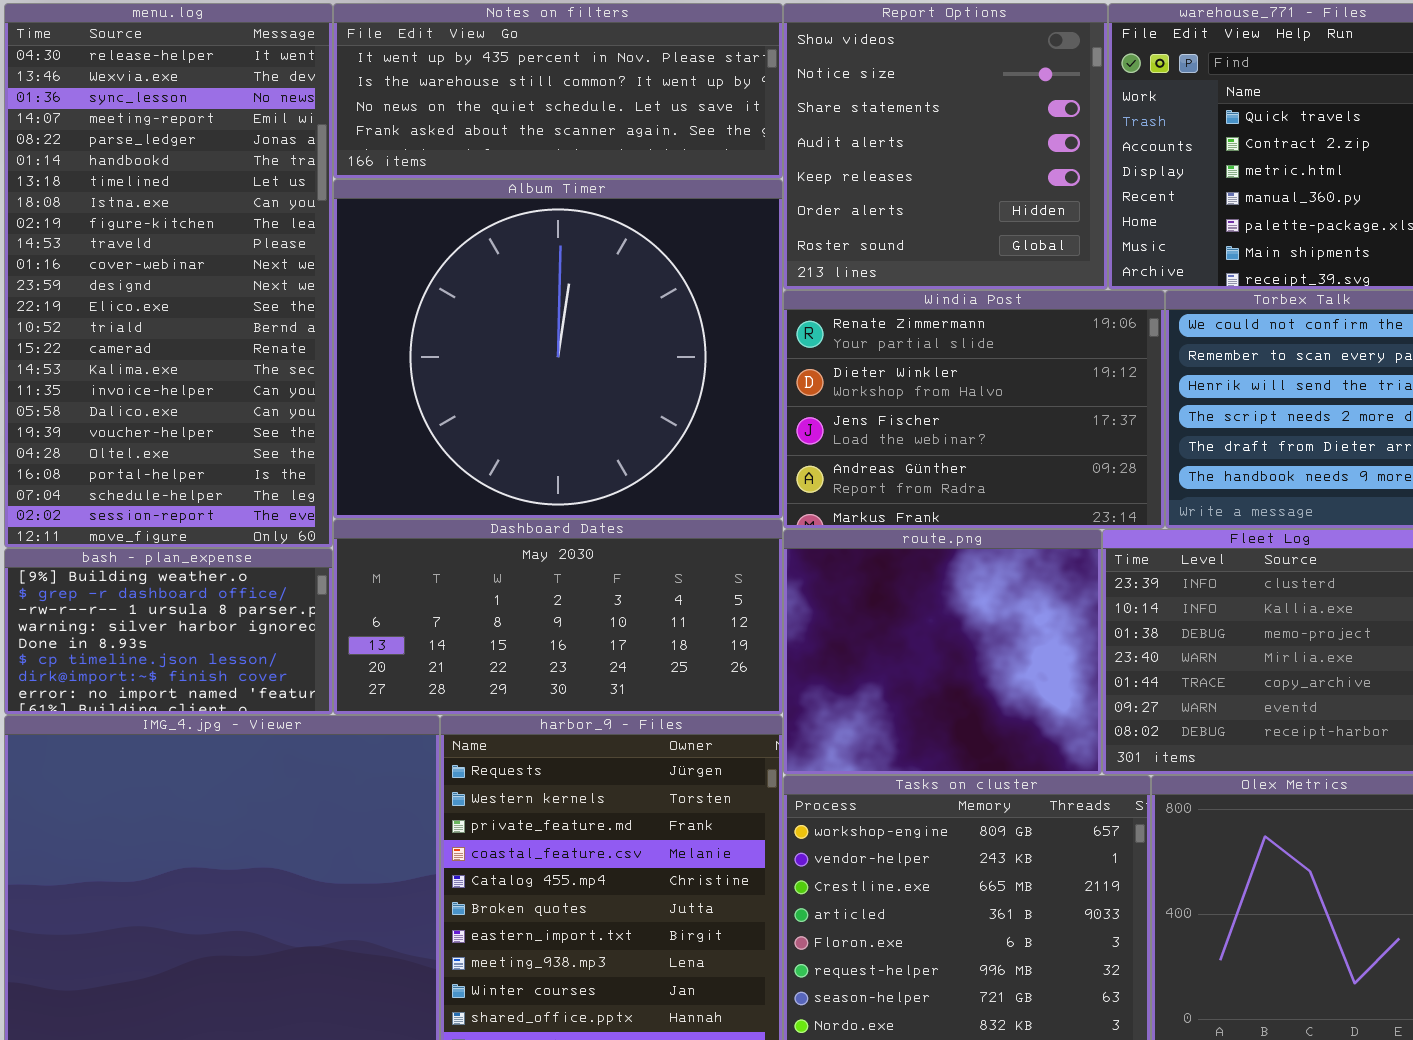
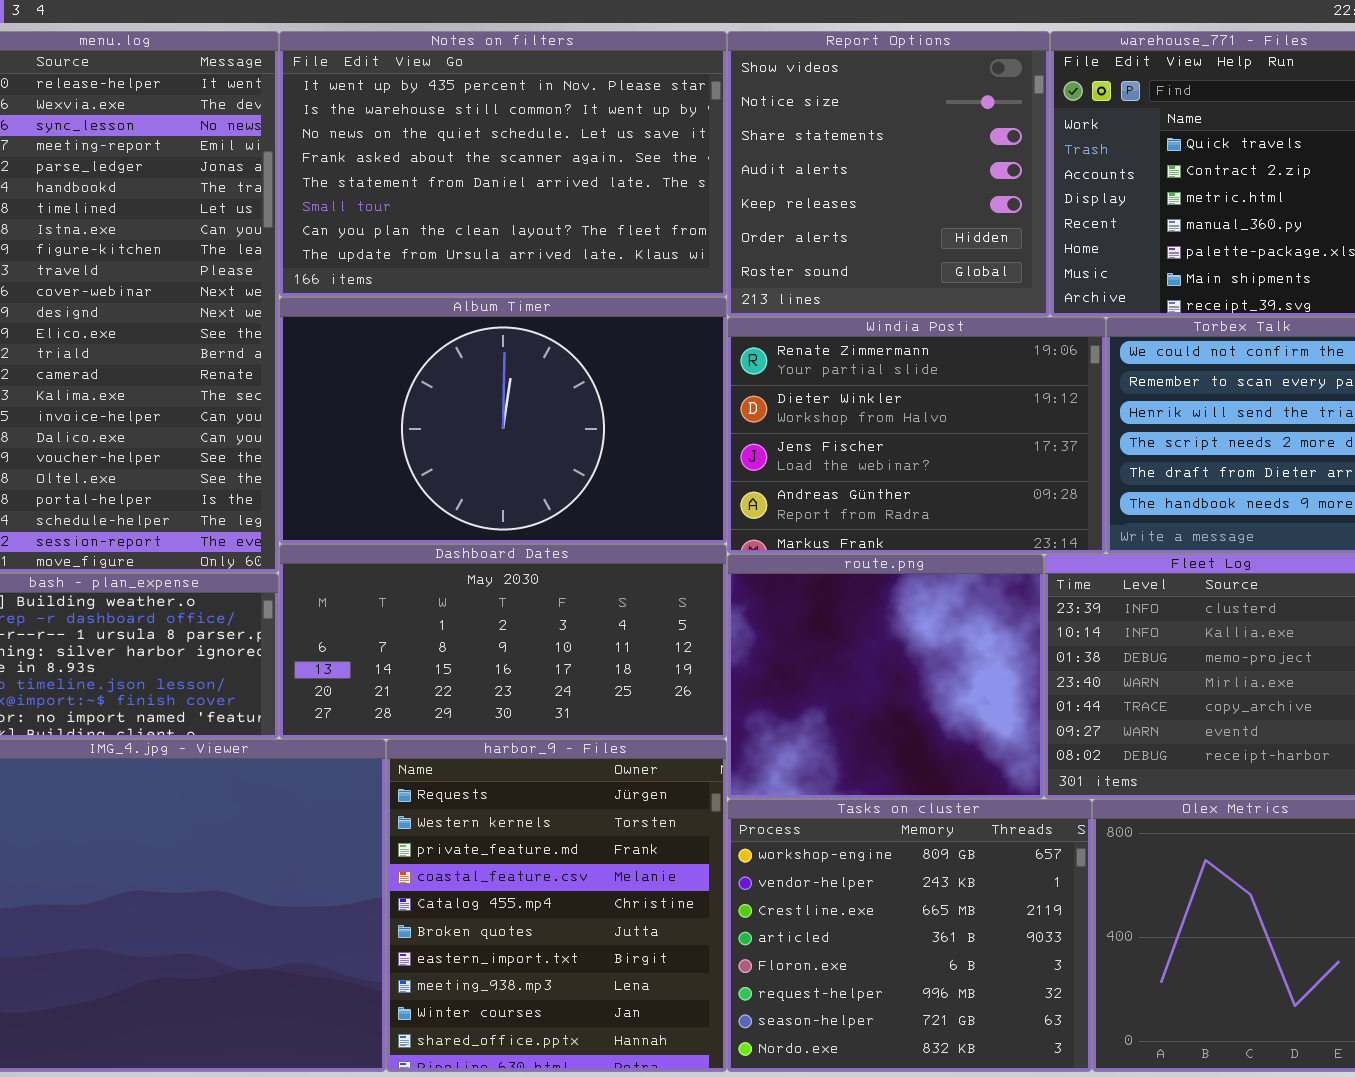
Notes on filters: [333,3,783,179] -> [279,31,727,297], resized
Album Timer: [333,179,783,519] -> [279,297,727,544], resized

